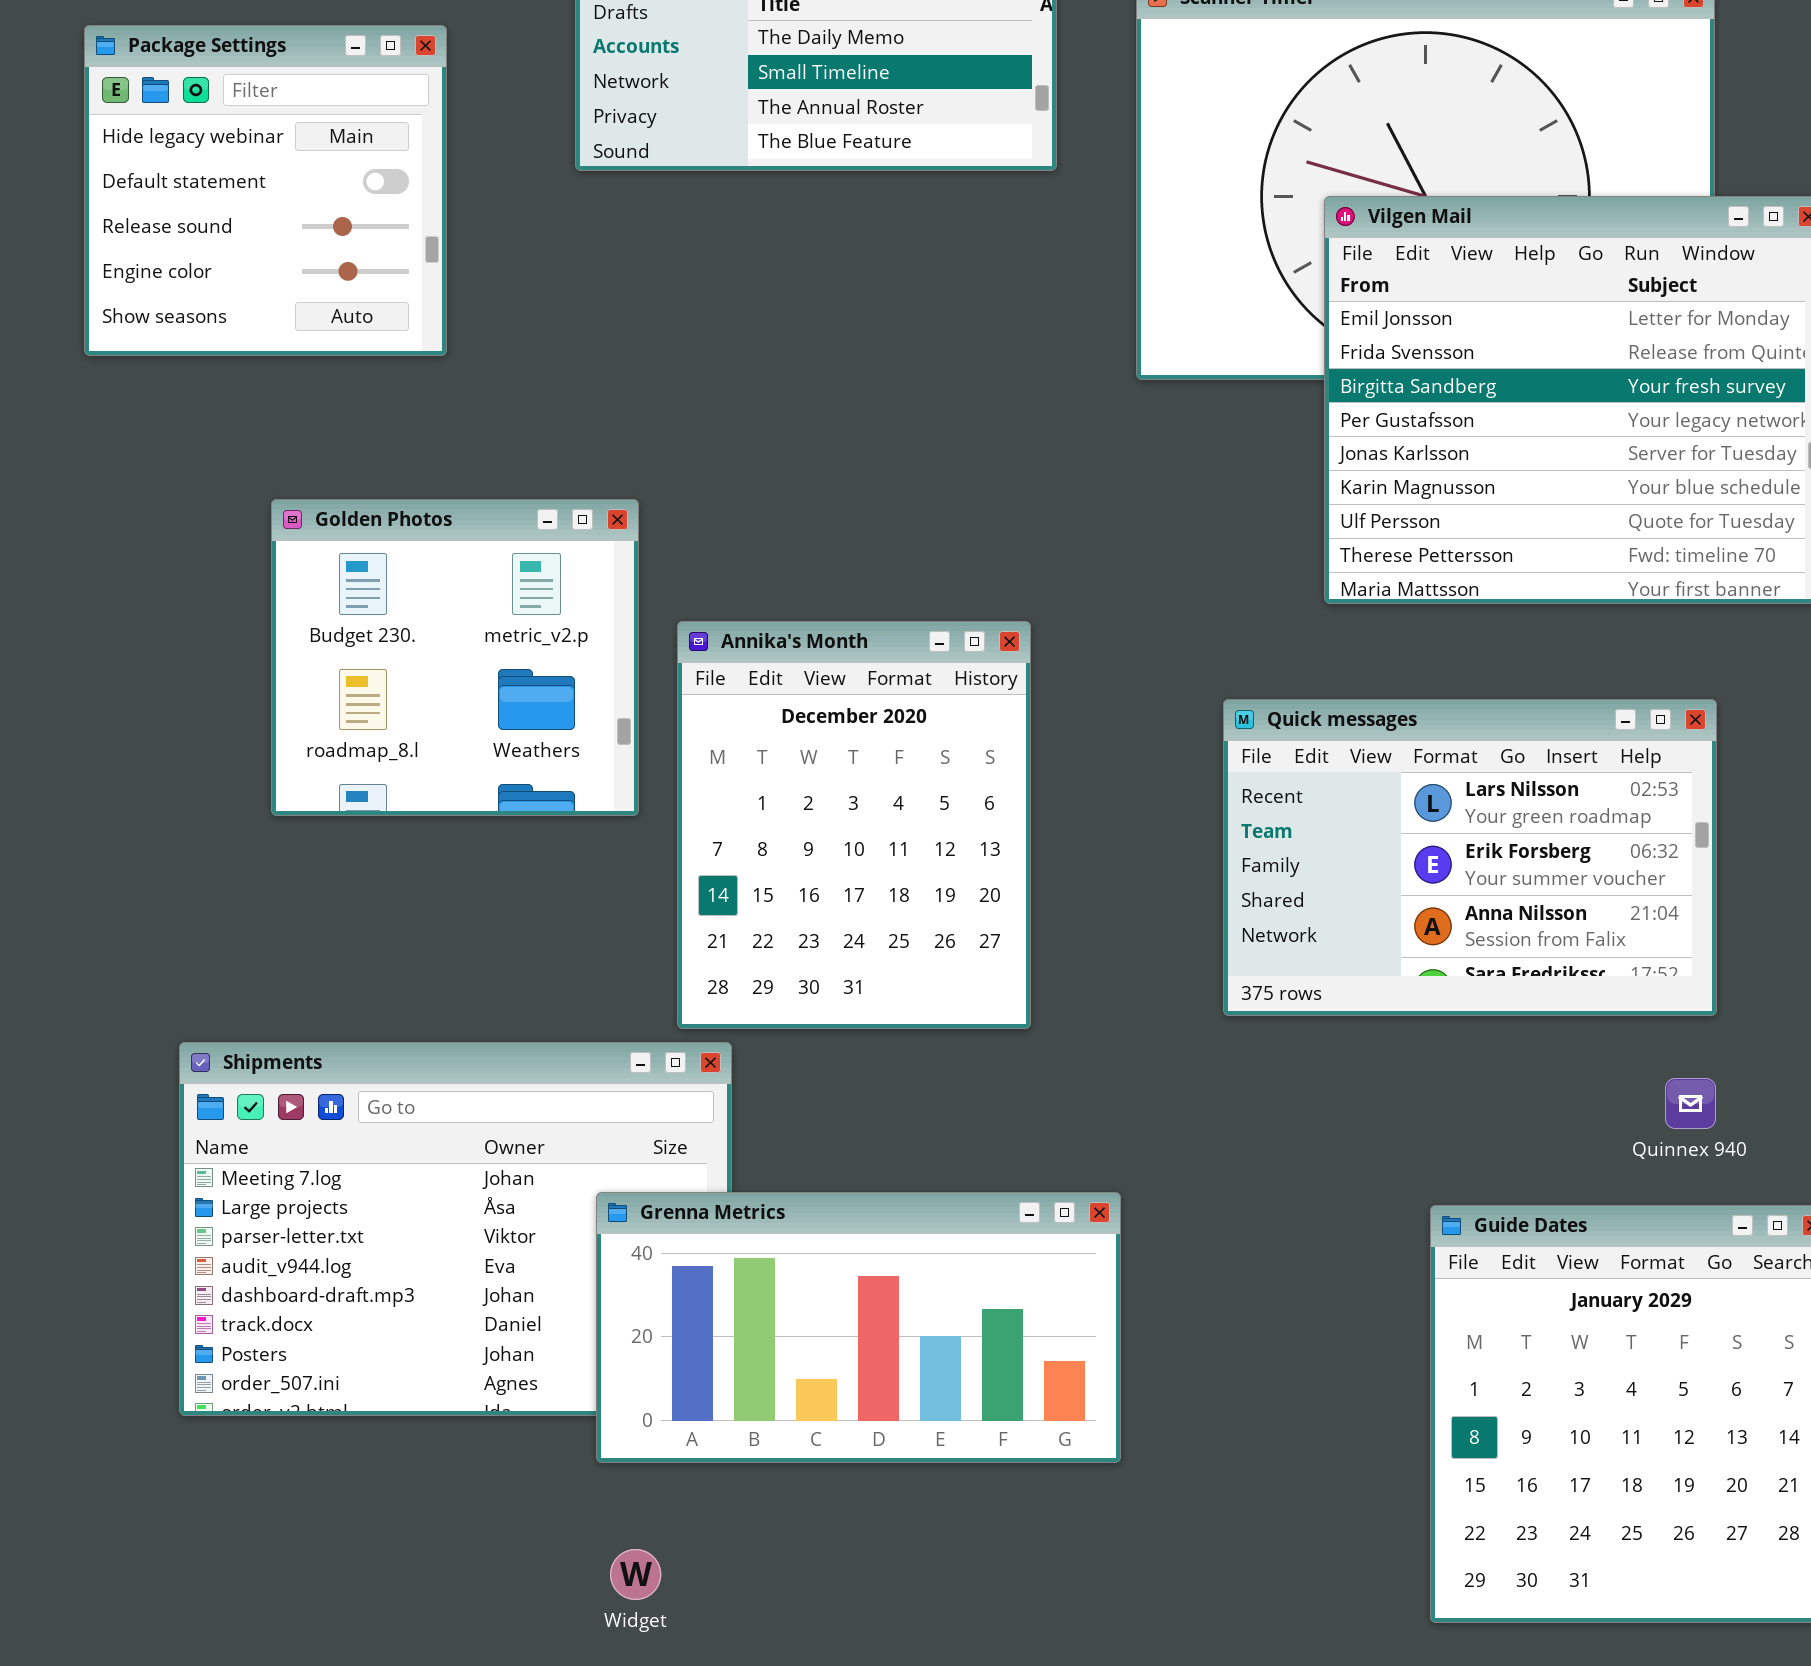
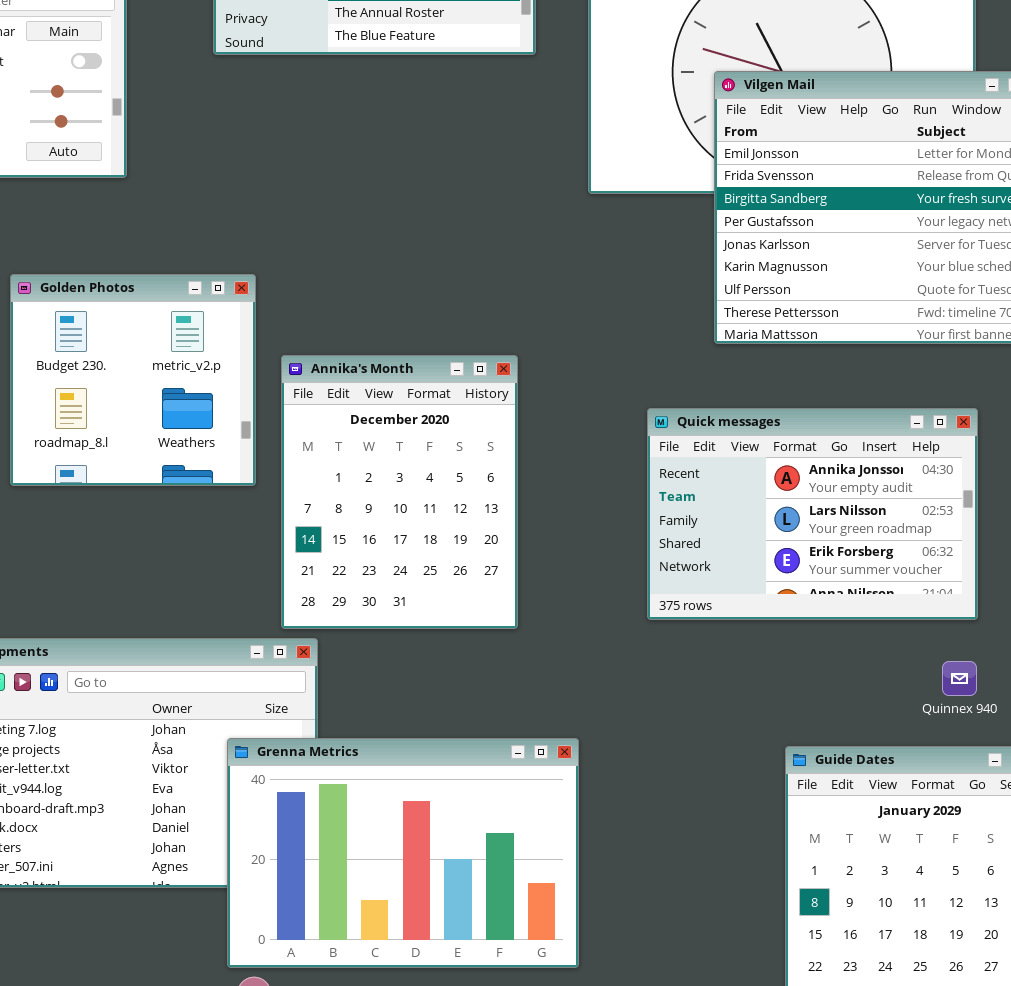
Quick messages: [1223,699,1717,1016] -> [647,408,978,620], scrolled up 1 row
Grenna Metrics: [596,1192,1121,1463] -> [227,738,579,968], resized

